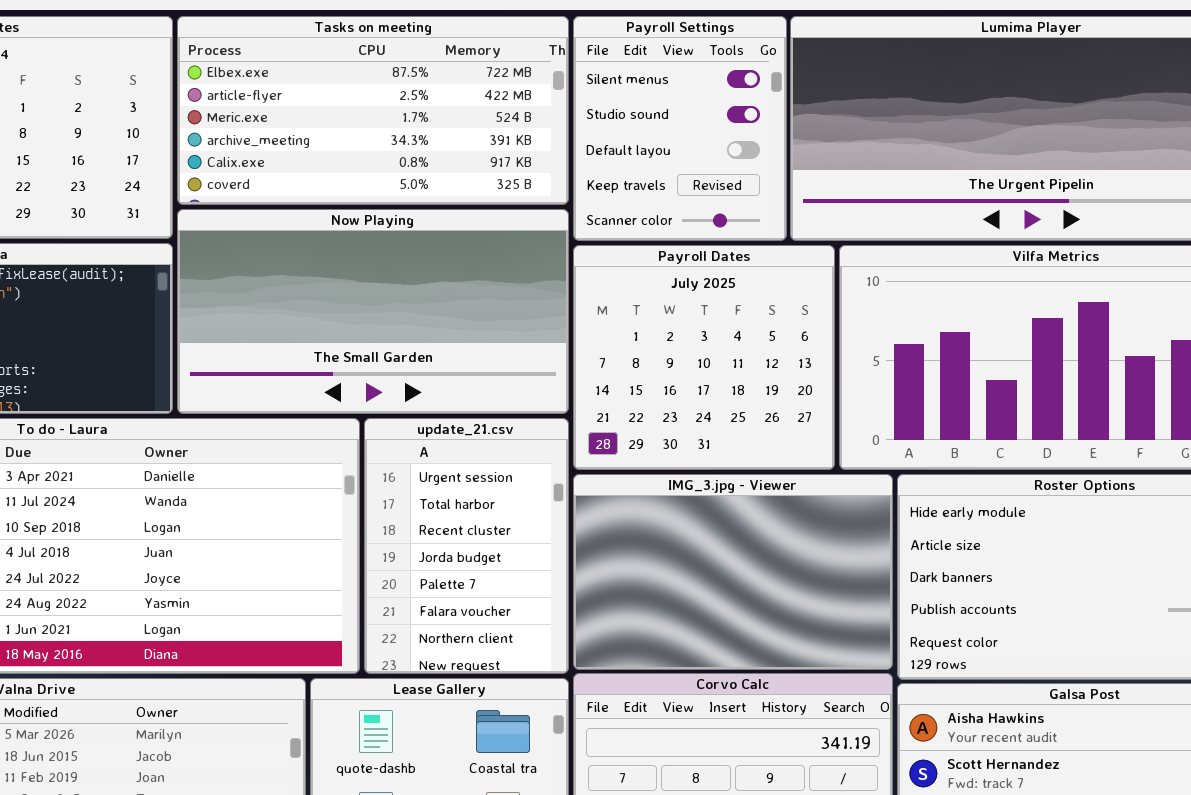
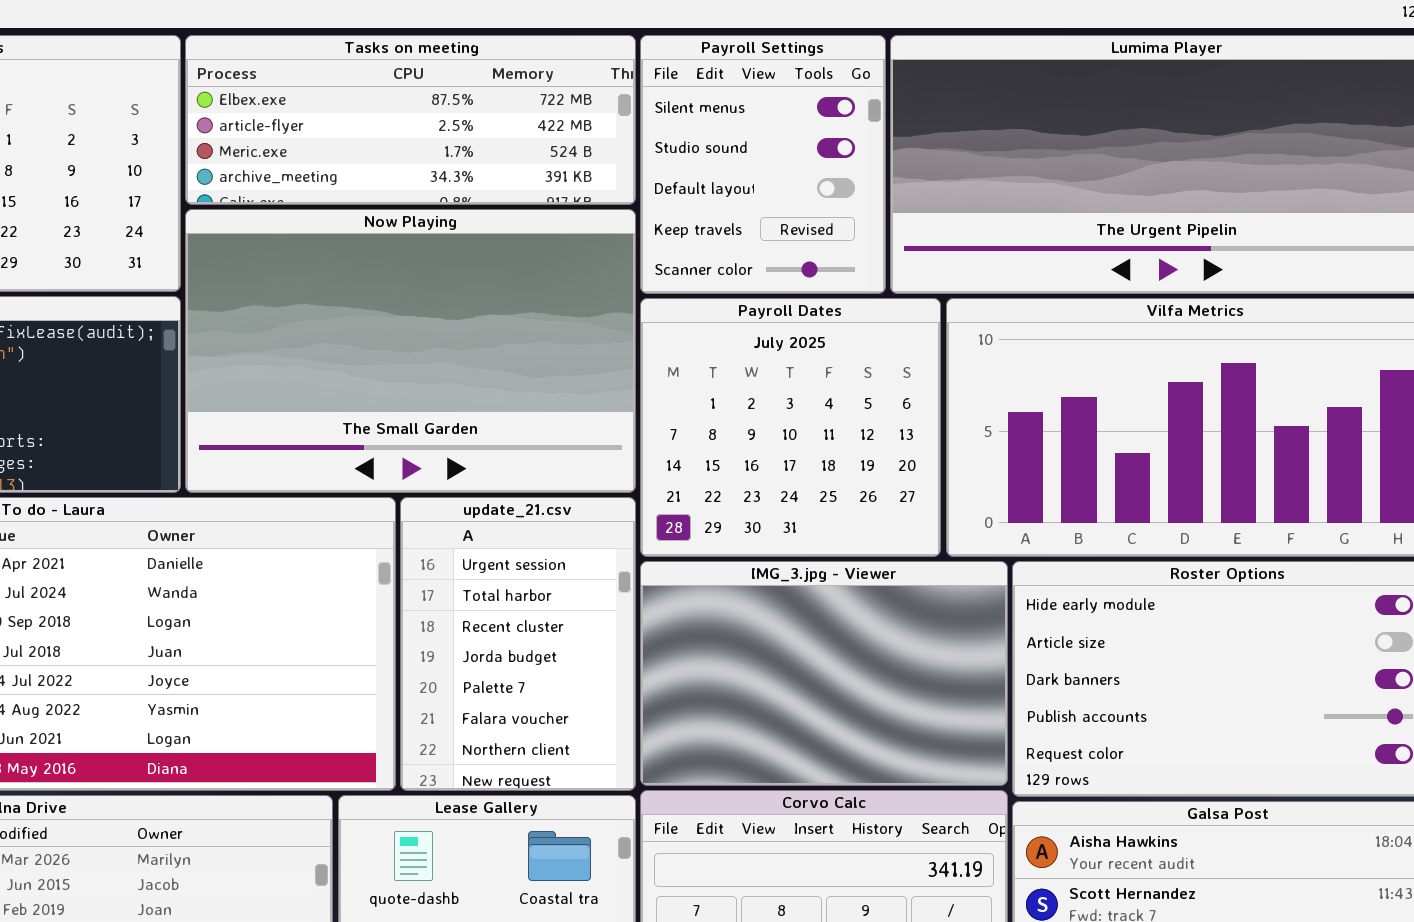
Tasks on meeting: [177,16,569,205] -> [185,35,636,205], resized
Now Playing: [177,209,569,414] -> [185,209,636,493], resized

